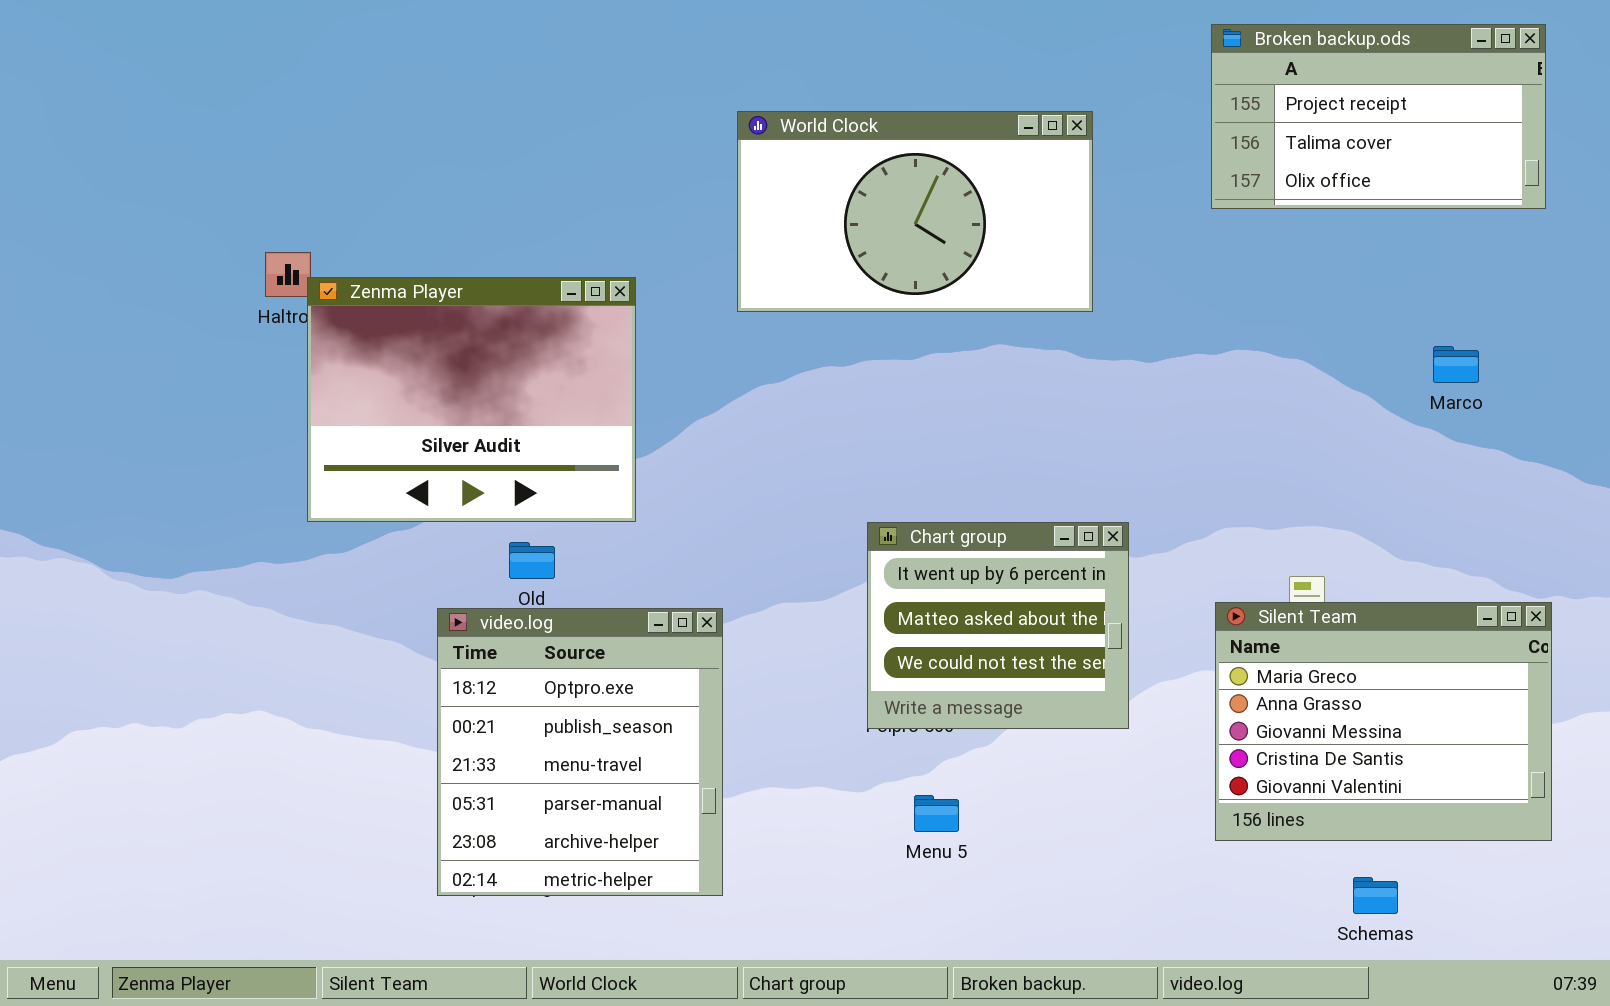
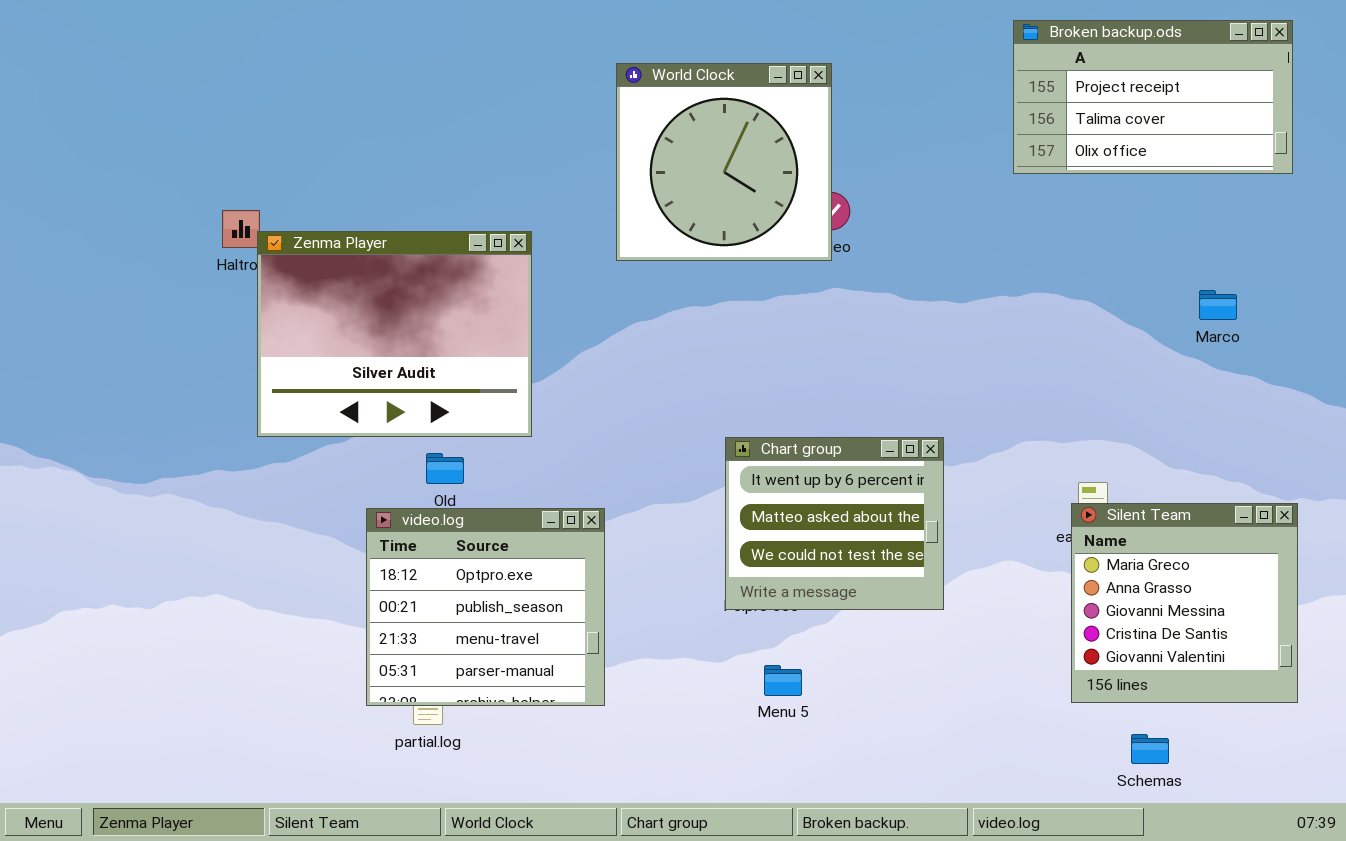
World Clock: [737,111,1093,312] -> [616,63,832,261], resized
Silent Team: [1215,602,1552,841] -> [1071,503,1298,703], resized
video.log: [437,608,723,896] -> [366,508,605,706], resized

